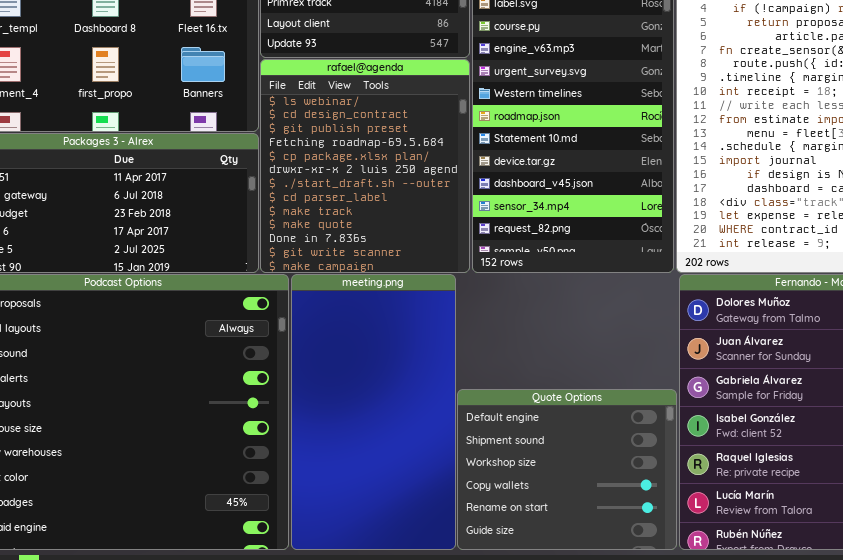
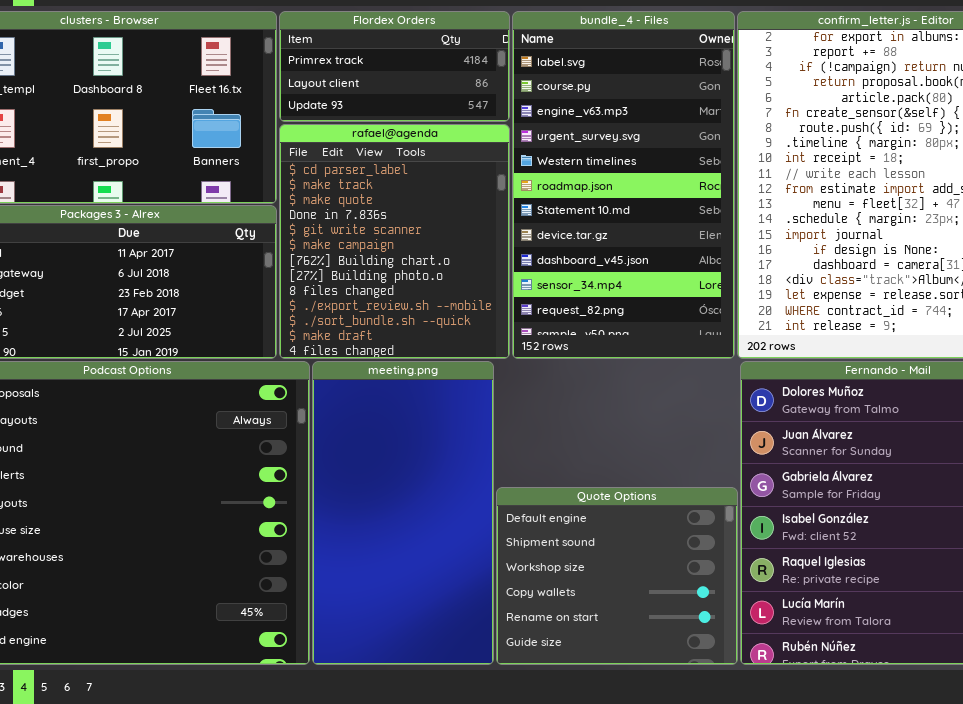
rafael@agenda: [260,59,470,273] -> [279,124,510,359], scrolled down 7 rows

